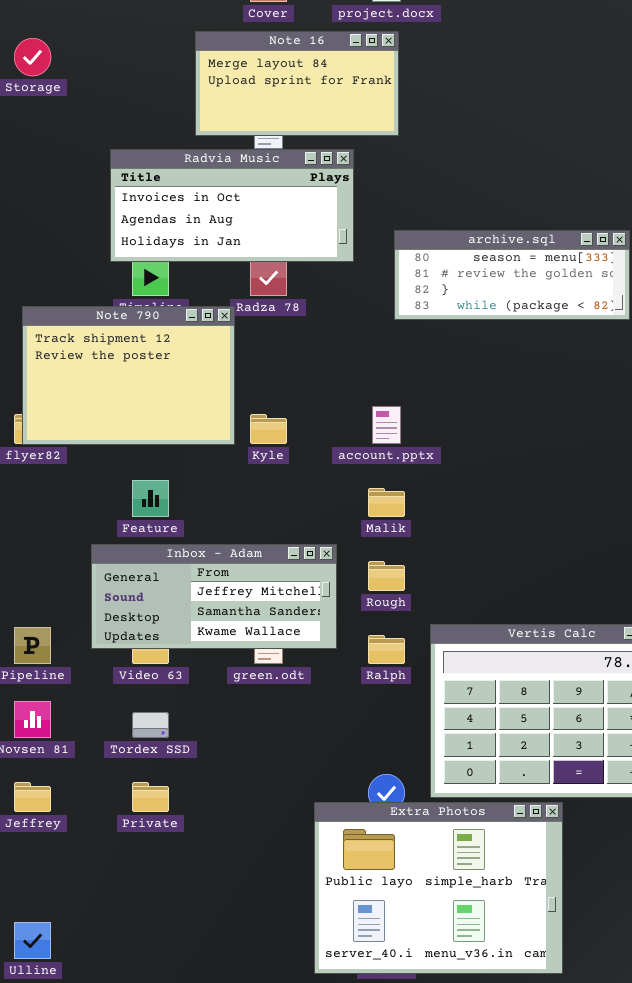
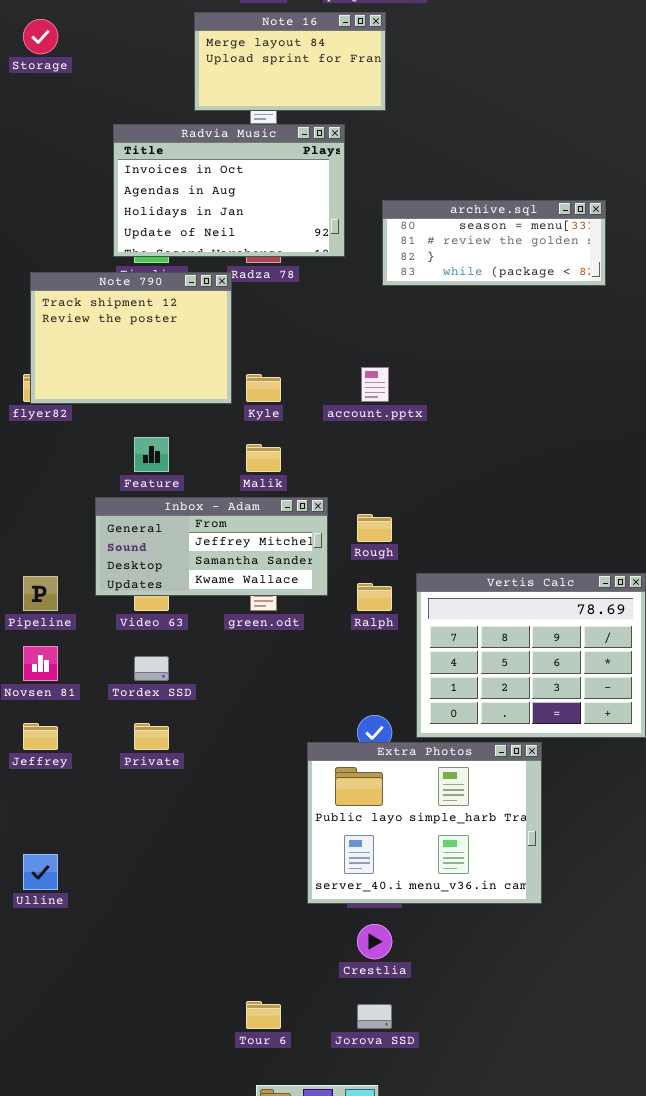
Radvia Music: [110,149,354,262] -> [113,124,345,257], resized
Malik: [368,488,405,517] -> [246,444,281,472], moved

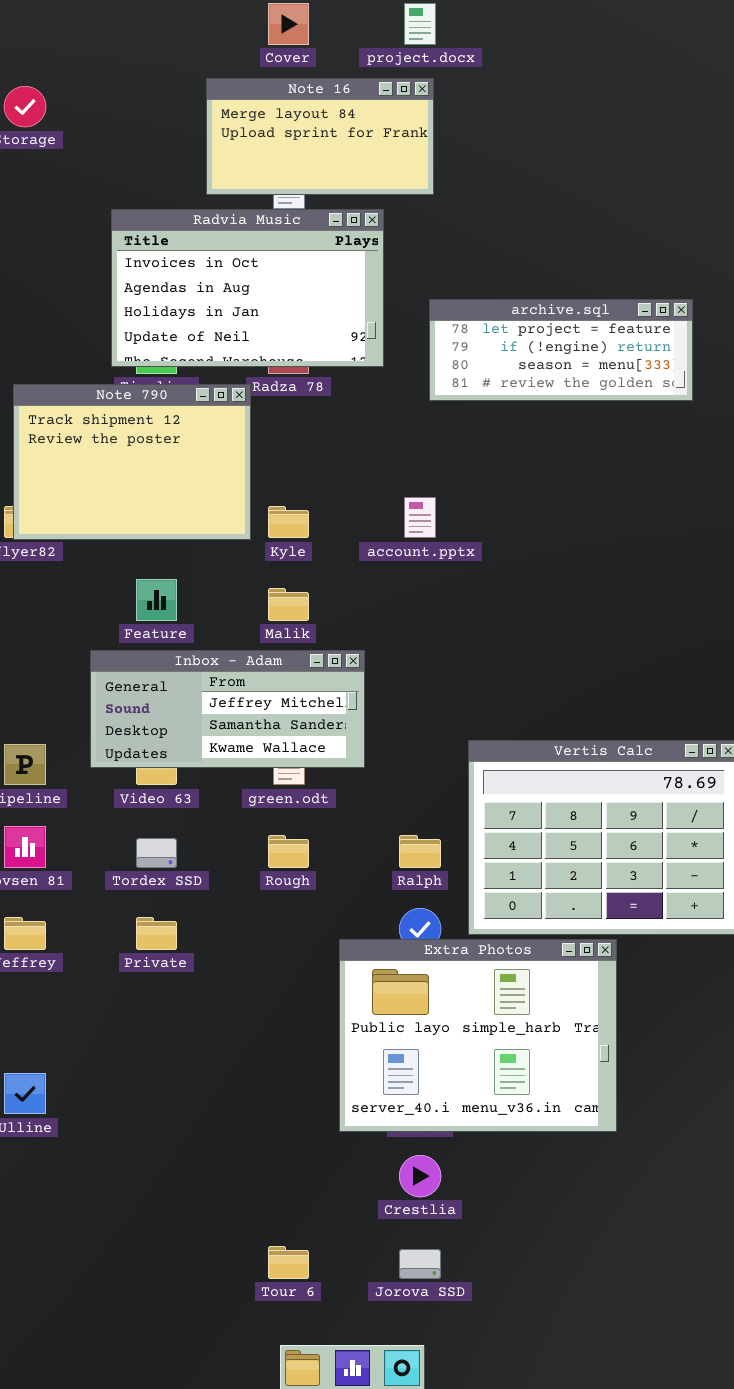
archive.sql: [382,200,606,286] -> [429,299,693,401], scrolled up 2 rows
Rough: [357,514,392,542] -> [268,835,309,868], moved
Ralph: [357,583,392,611] -> [399,835,441,868], moved

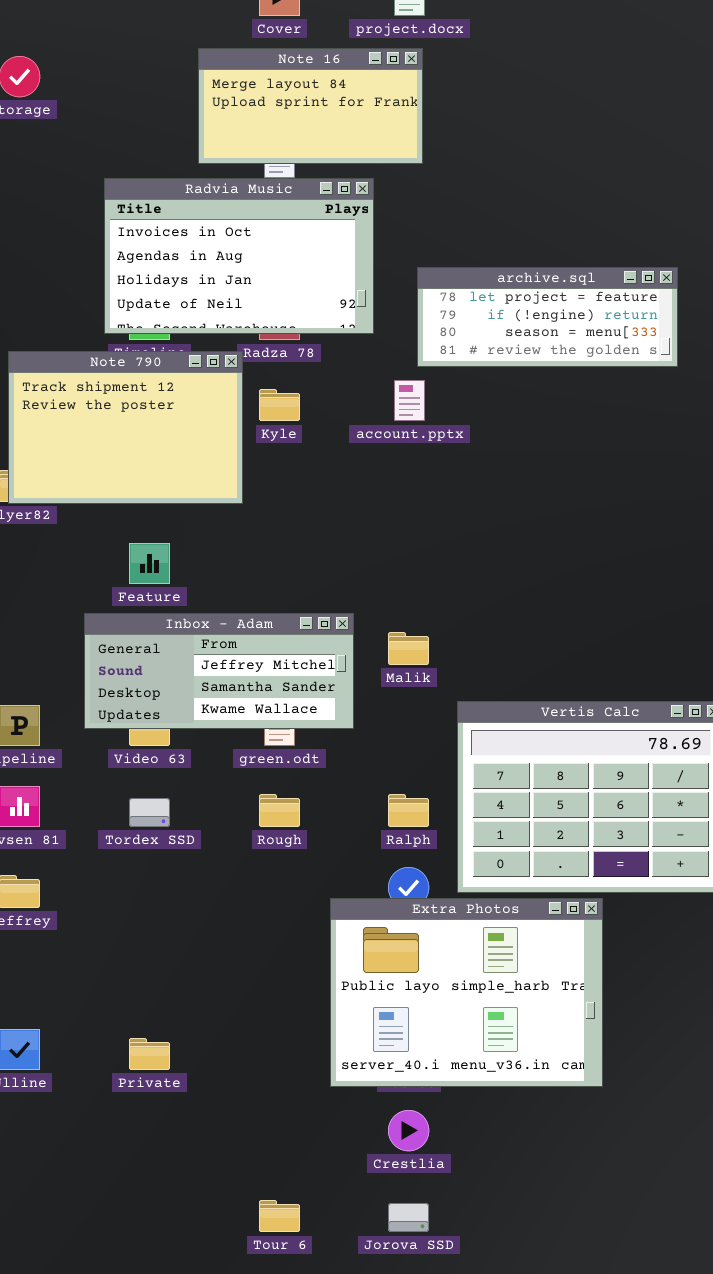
account.pptx: [404,497,436,538] -> [394,380,425,421], moved
Kyle: [268,506,309,538] -> [259,389,300,421], moved
Malik: [268,588,309,621] -> [388,632,429,665], moved
Private: [136,917,177,950] -> [129,1038,170,1070], moved

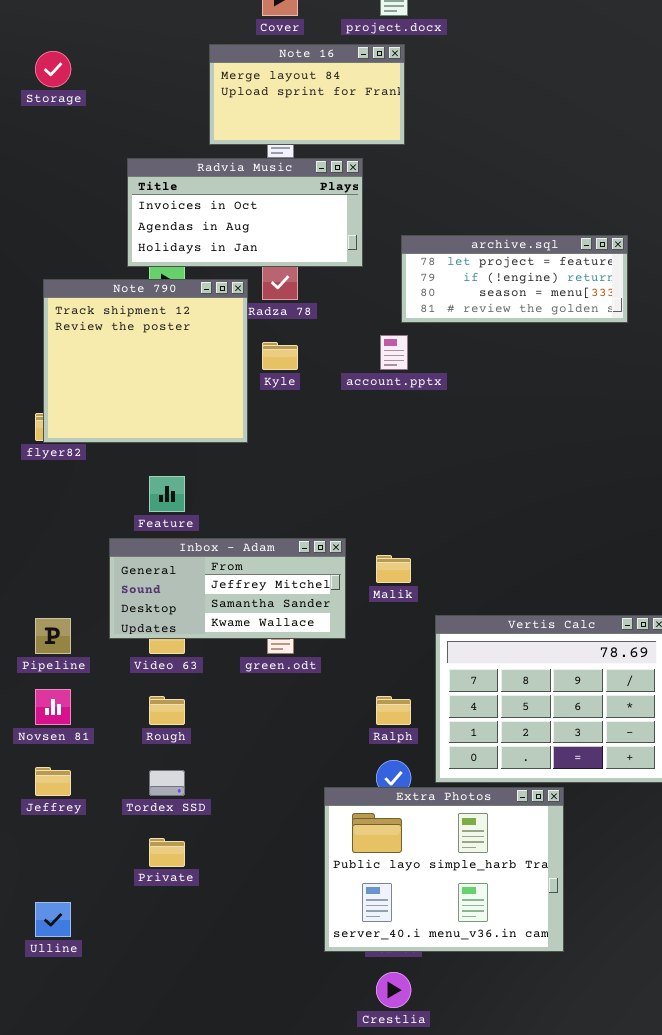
Radvia Music: [104,178,374,334] -> [127,158,363,267], resized
Note 790: [8,351,243,504] -> [43,279,248,443], resized
Rough: [259,794,300,827] -> [149,696,185,725], moved
Tordex SSD: [129,798,170,827] -> [149,770,185,796], moved
Private: [129,1038,170,1070] -> [149,838,185,867], moved

